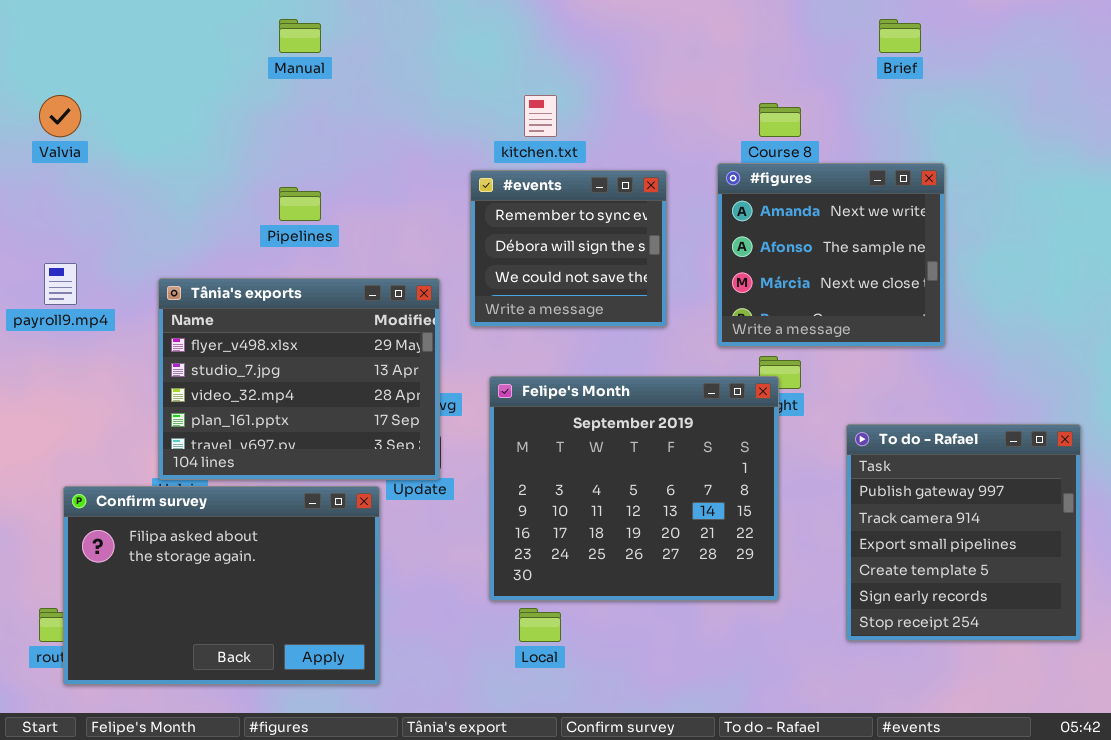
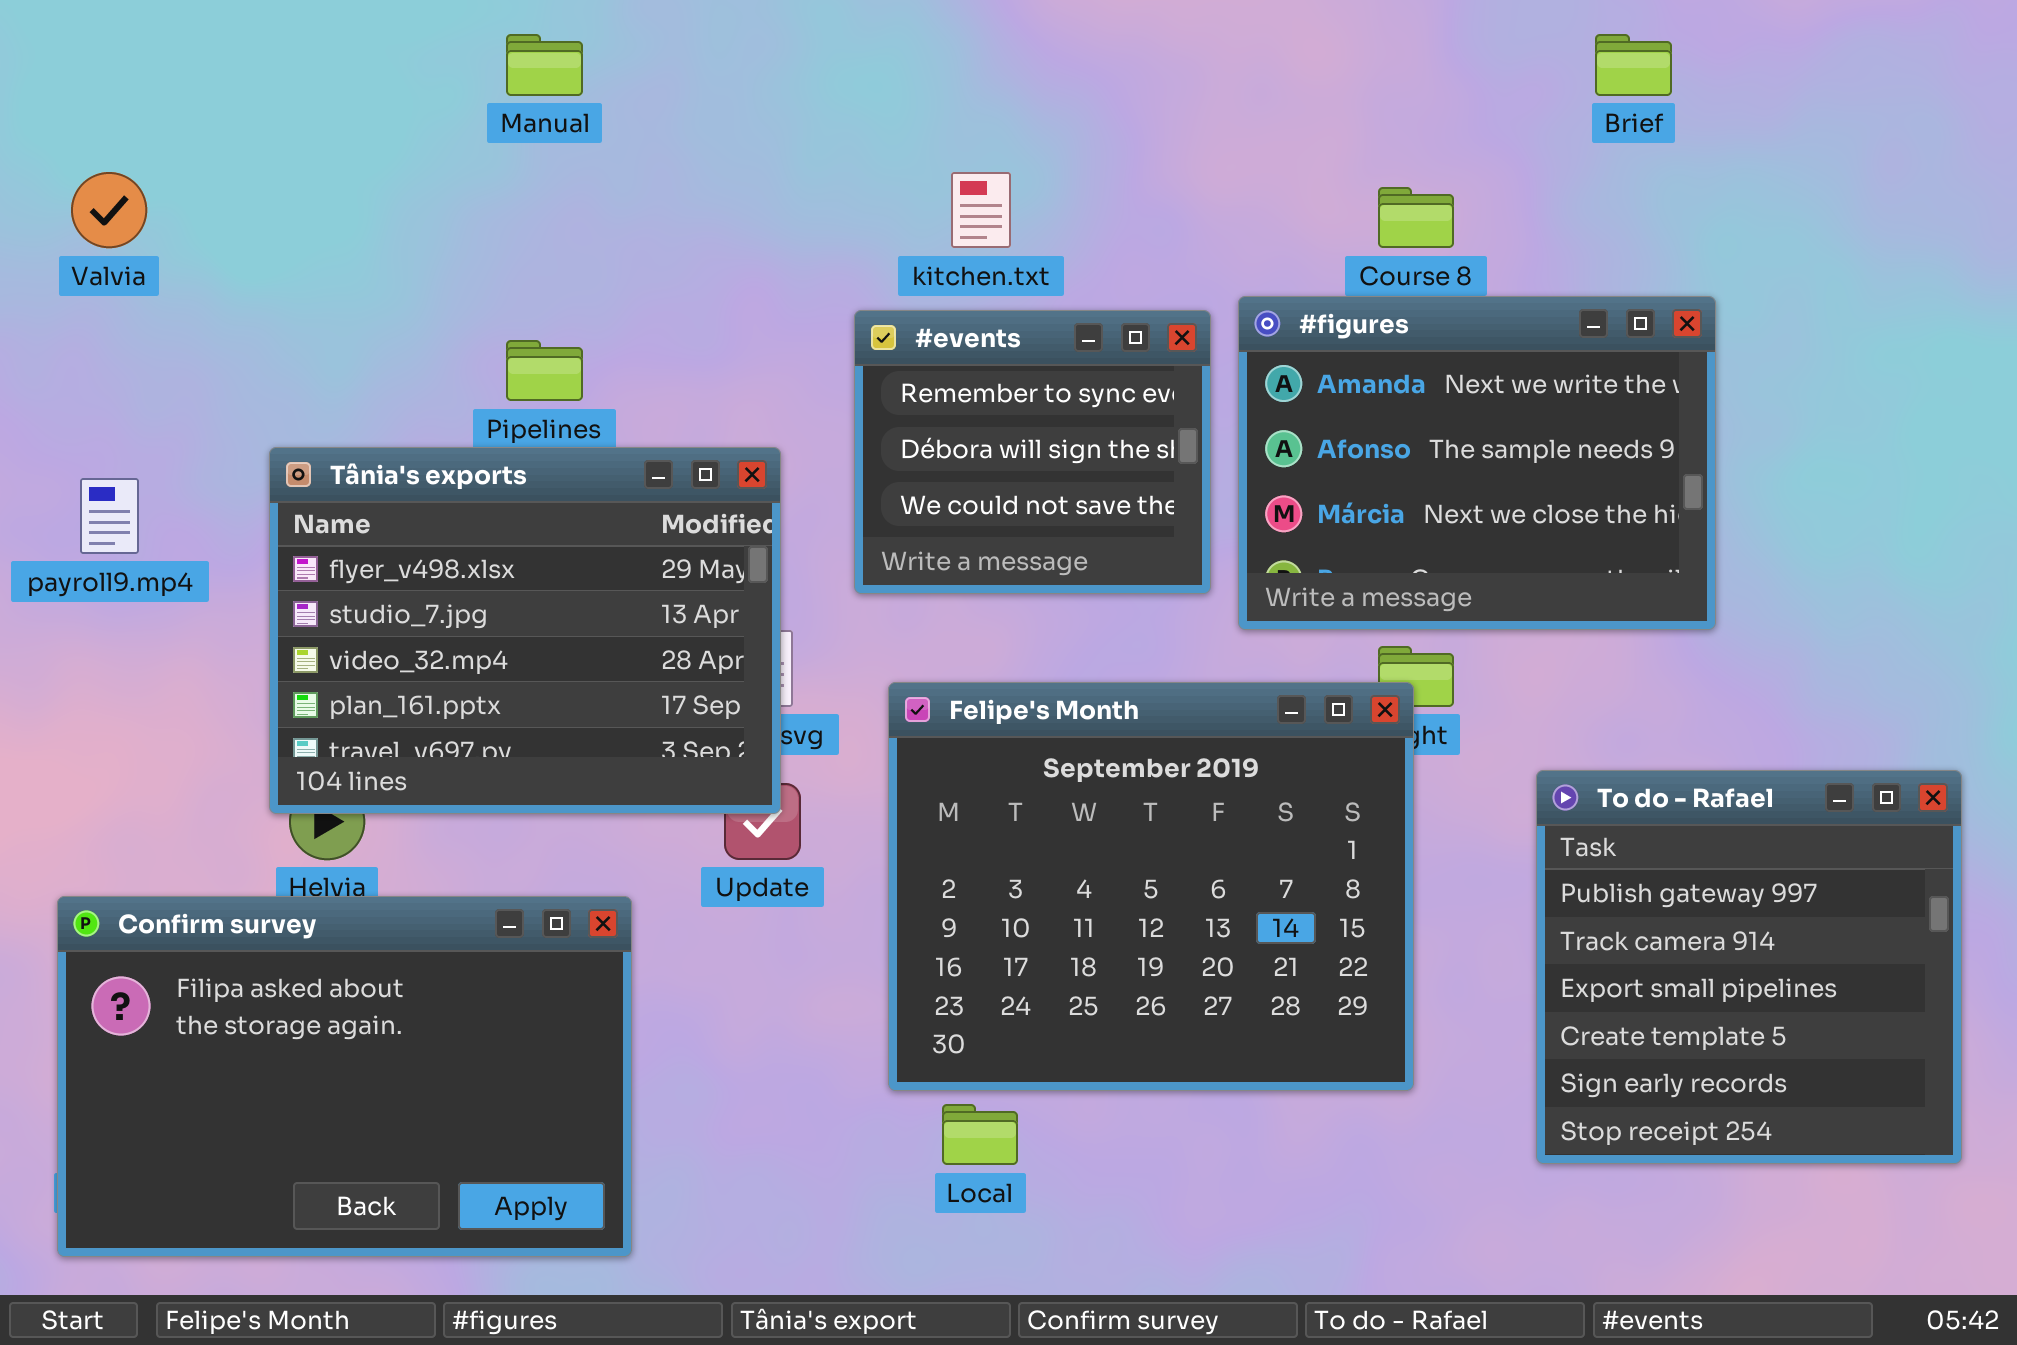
#figures: [717,163,945,347] -> [1238,296,1716,630], resized
Tânia's exports: [158,278,440,480] -> [269,447,781,814], moved
Confirm survey: [63,486,380,685] -> [57,896,632,1257], moved

